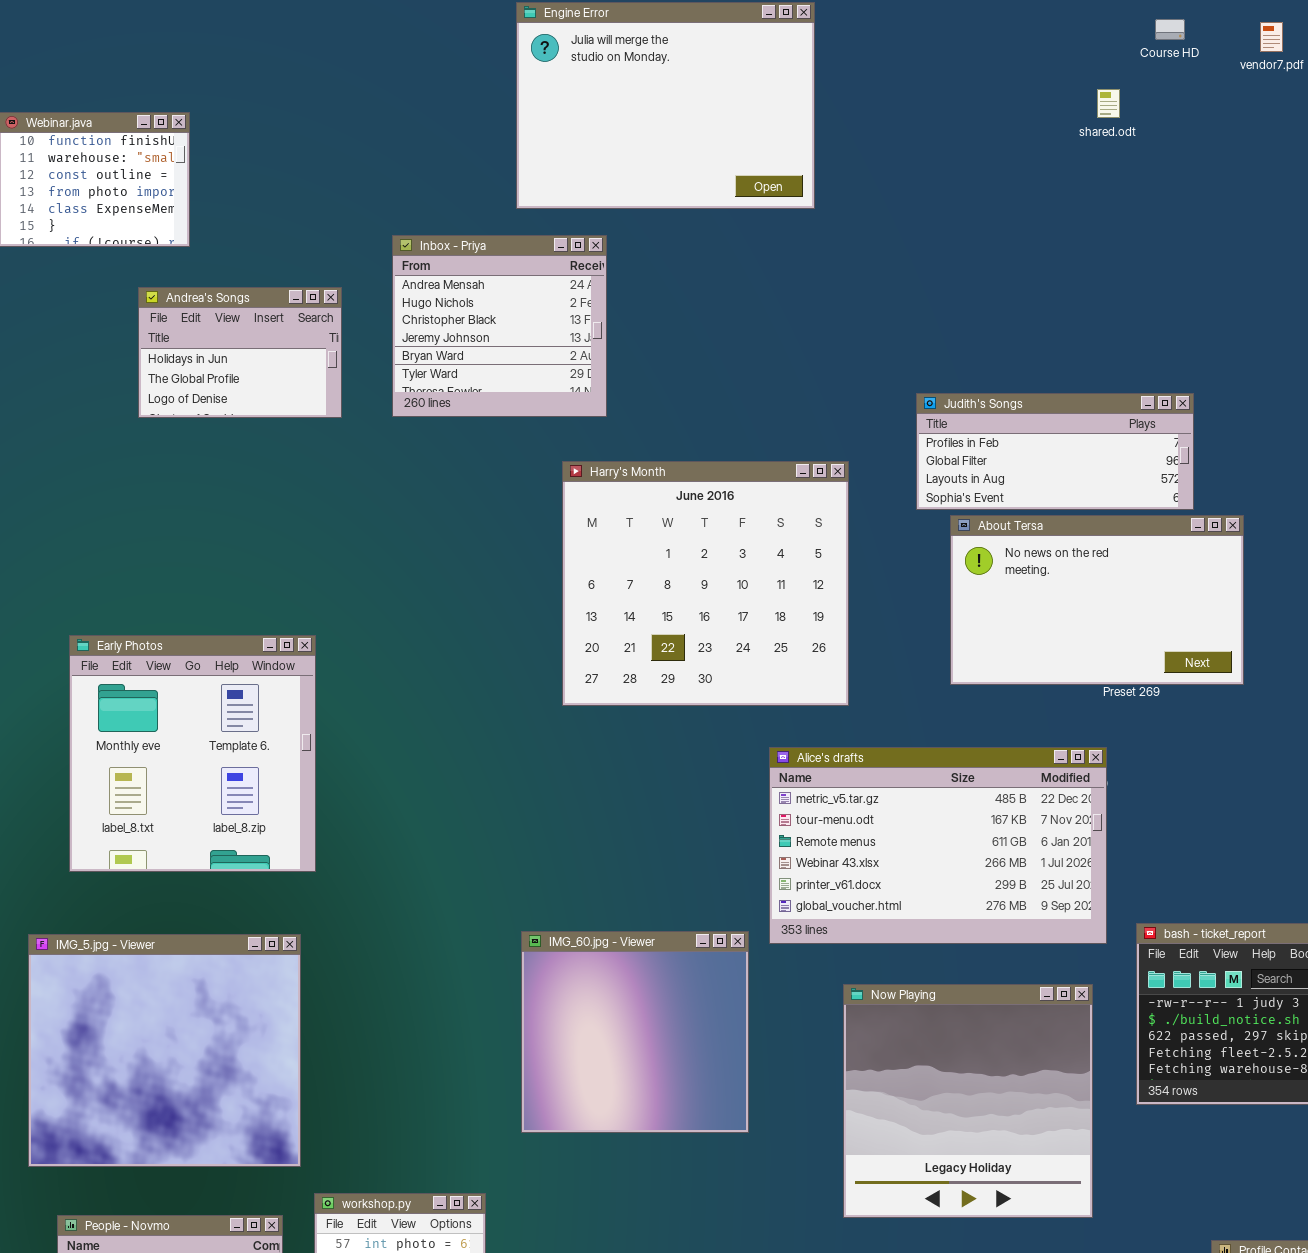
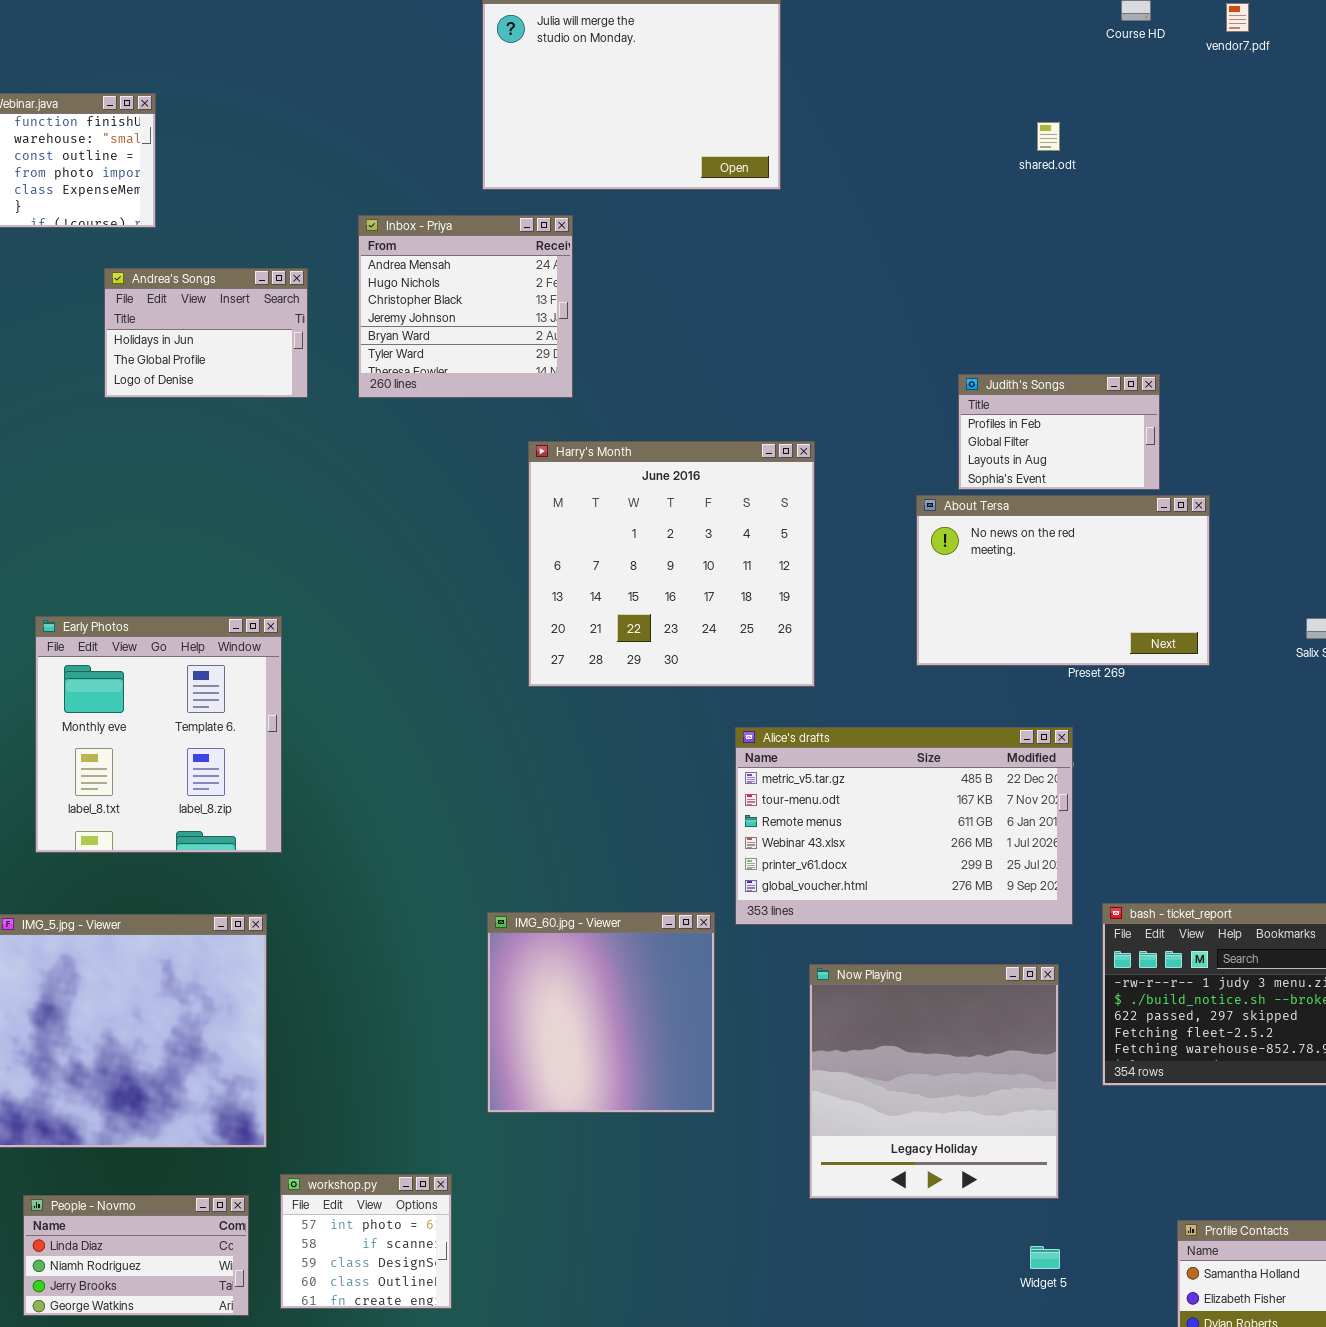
shared.odt: [1097,89,1120,118] -> [1037,122,1060,151], moved
Judith's Songs: [916,393,1194,510] -> [958,374,1160,490], resized

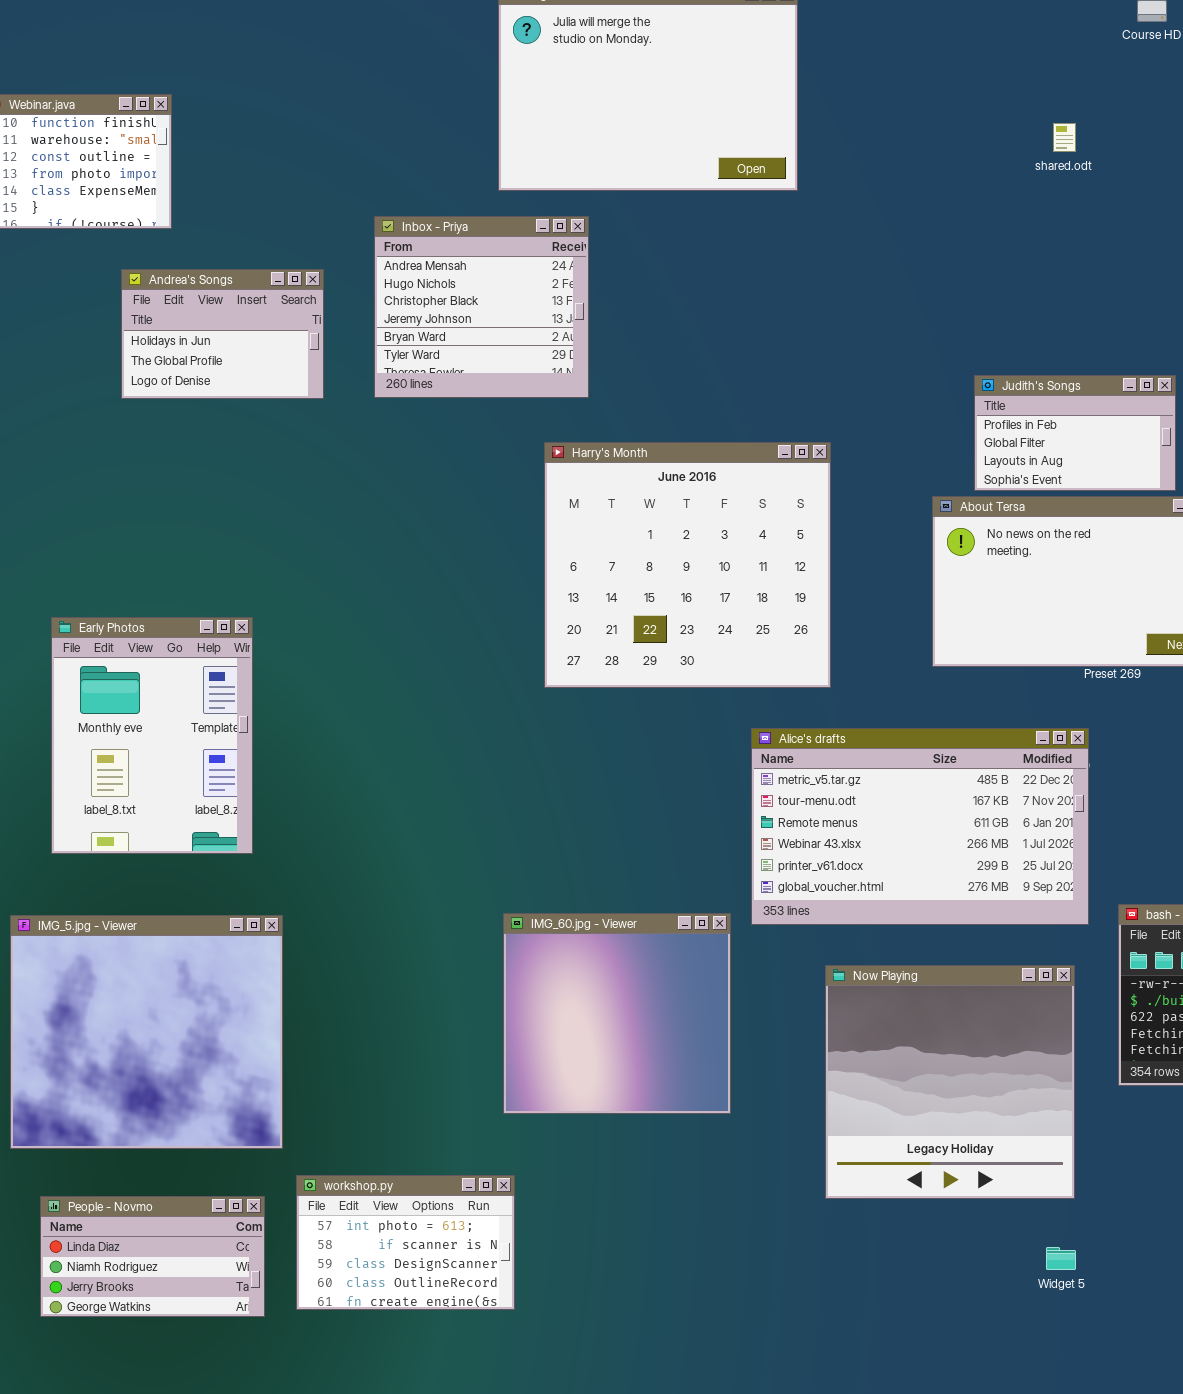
Early Photos: [35,616,282,853] -> [51,617,253,854], resized
workshop.py: [280,1174,452,1309] -> [296,1175,515,1310], resized

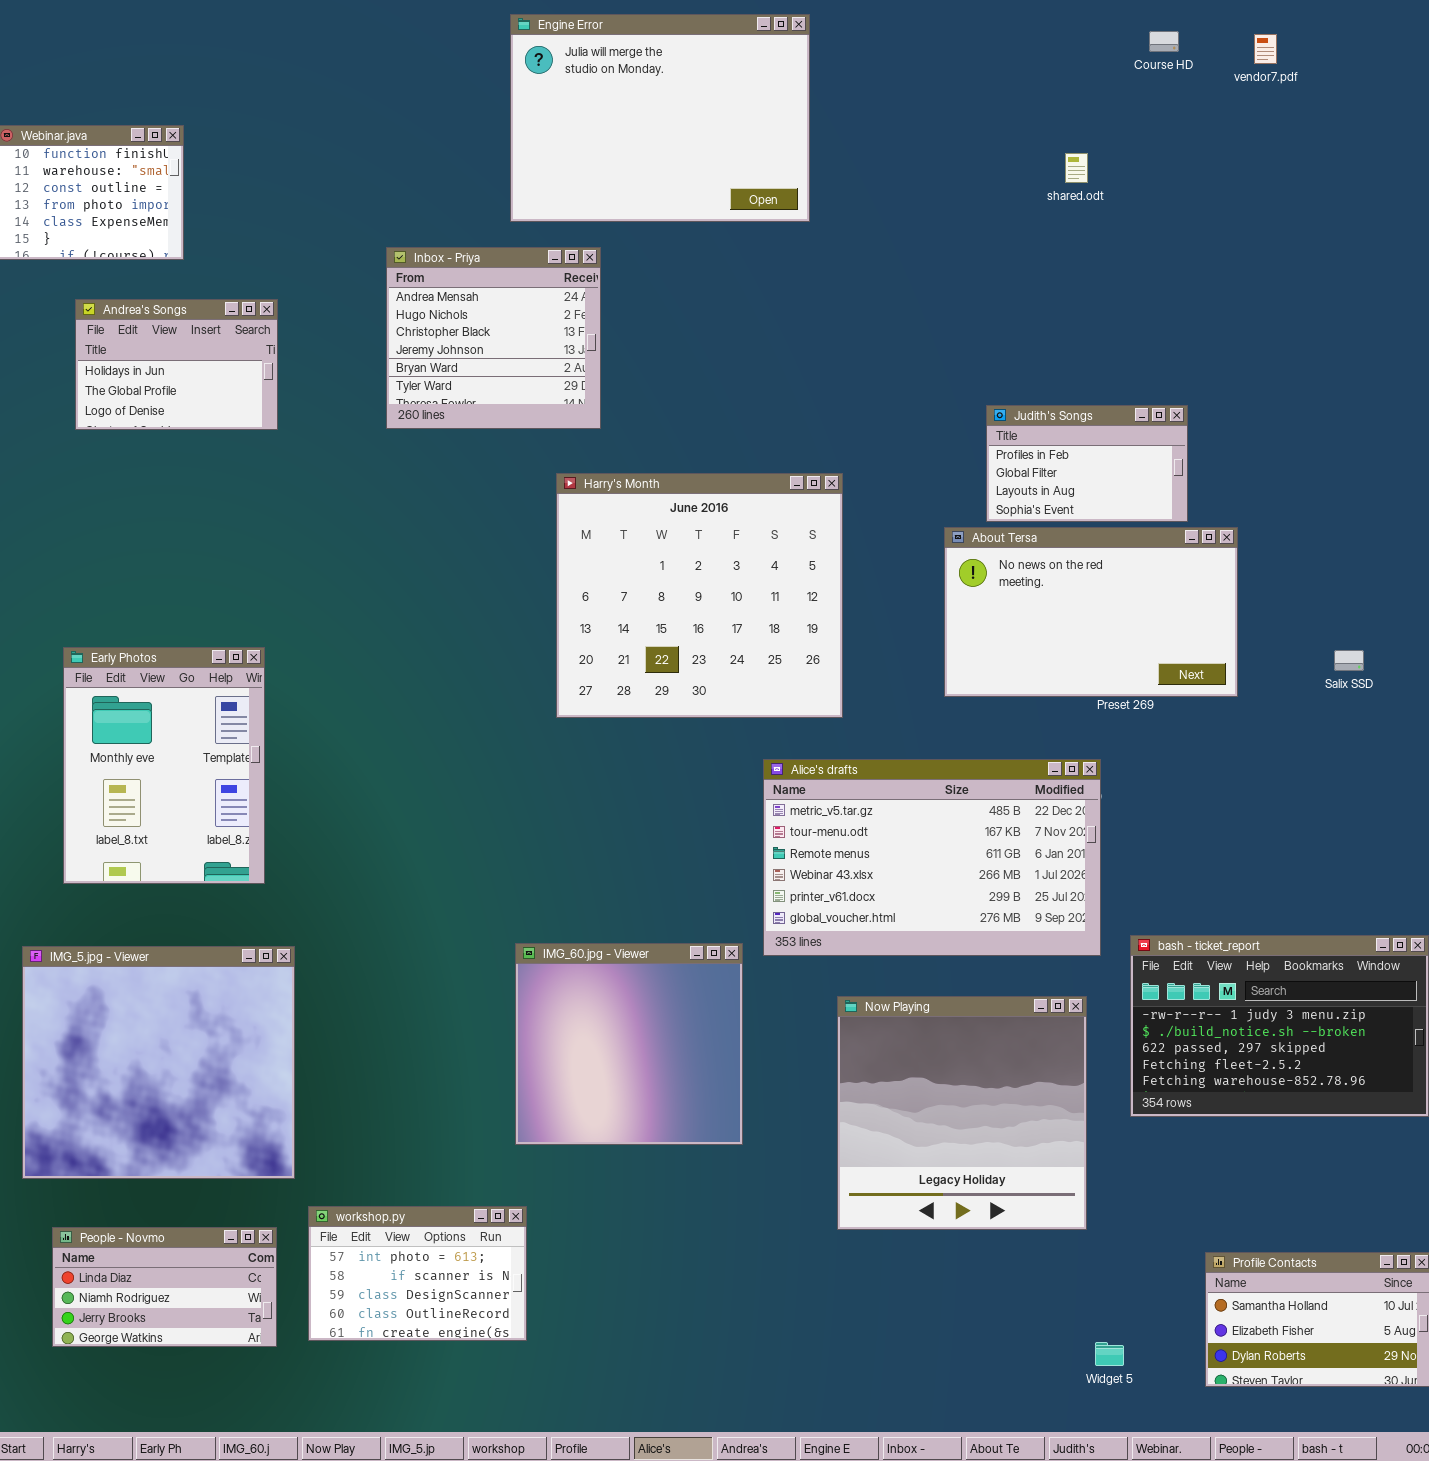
Andrea's Songs: [121,269,324,399] -> [75,299,278,430], moved
Widget 5: [1046,1247,1076,1270] -> [1095,1342,1124,1366], moved

